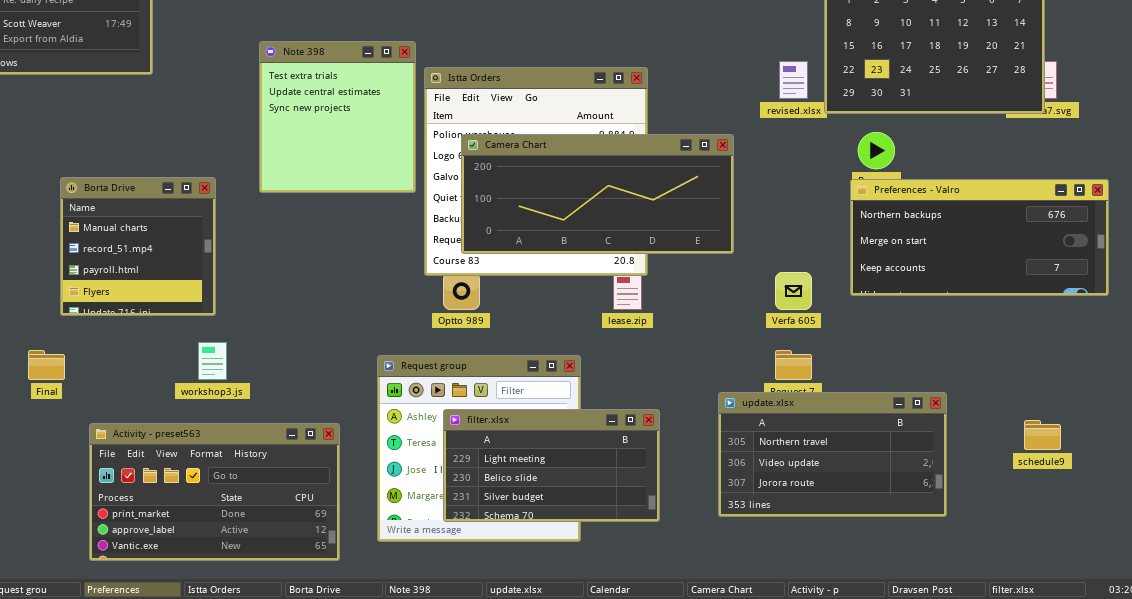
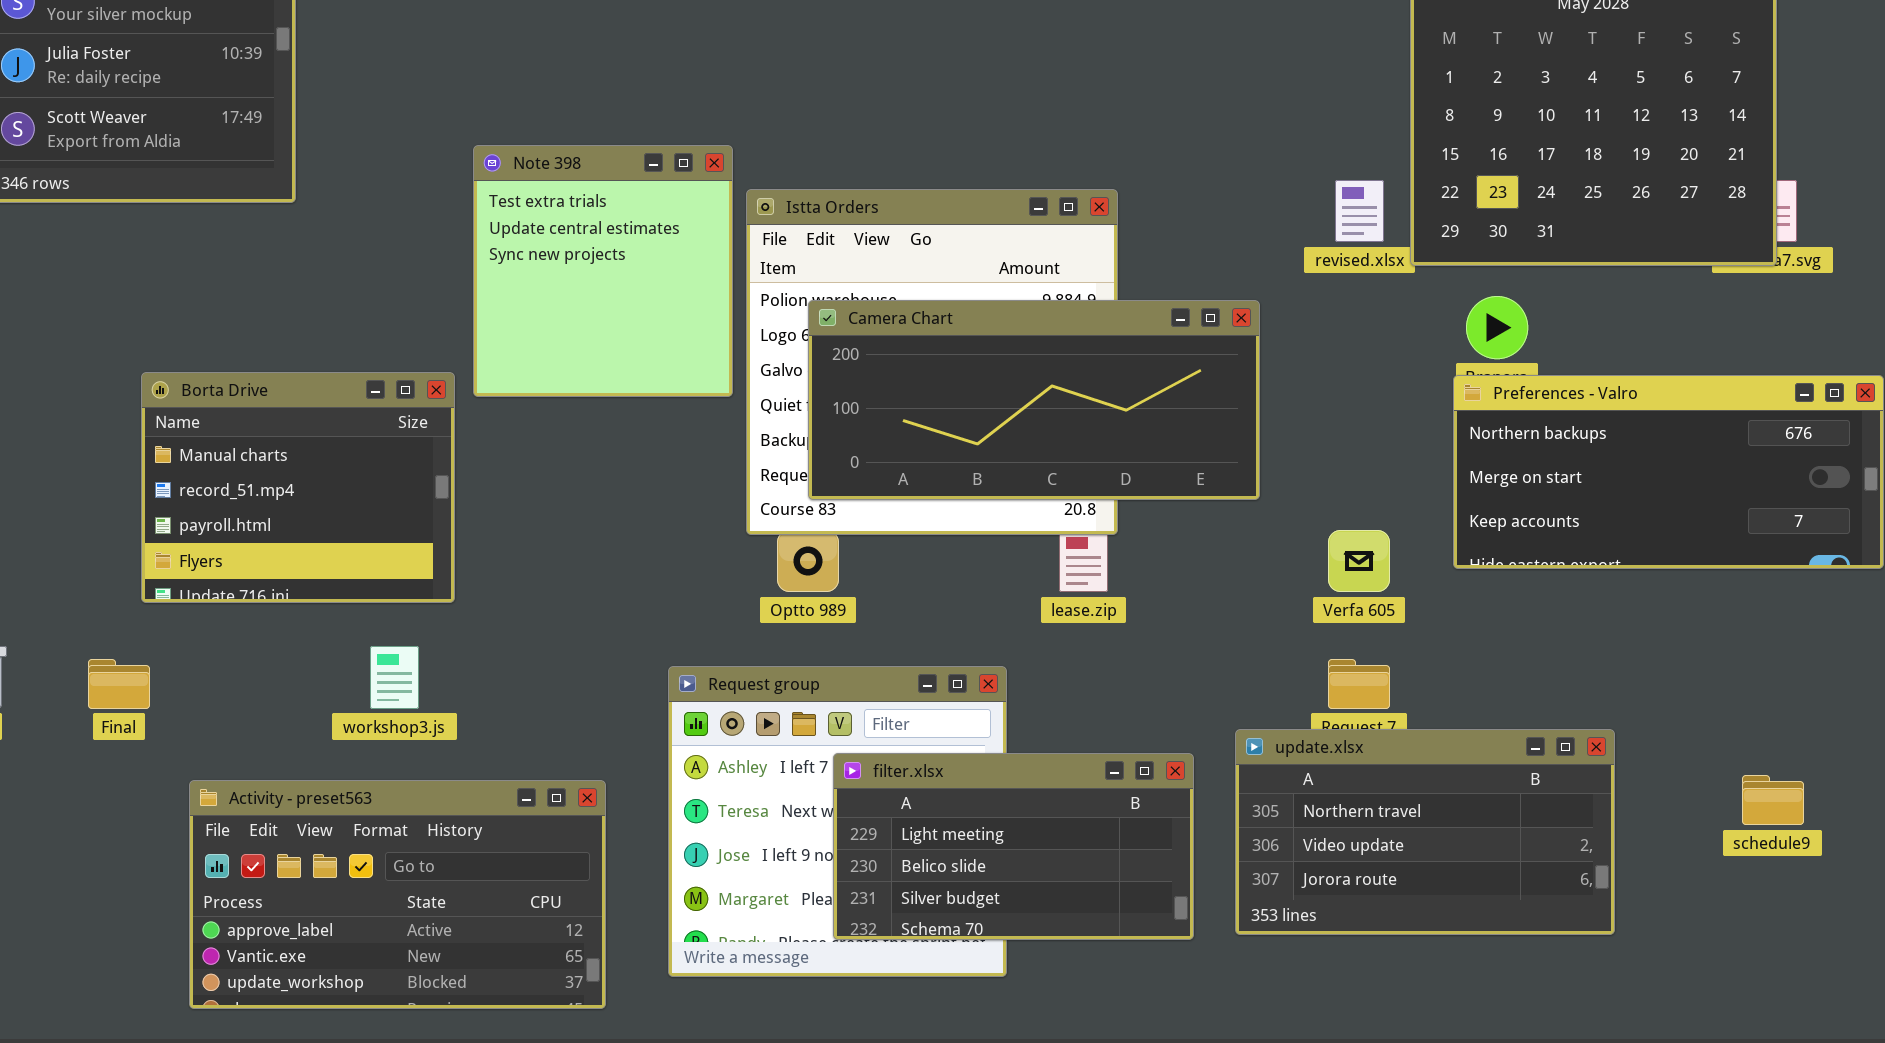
Borta Drive: [60,177,216,316] -> [141,372,455,603], resized
filter.xlsx: [443,409,660,522] -> [833,753,1194,940], moved
Activity - preset563: [89,423,340,561] -> [189,780,606,1009], scrolled down 1 row

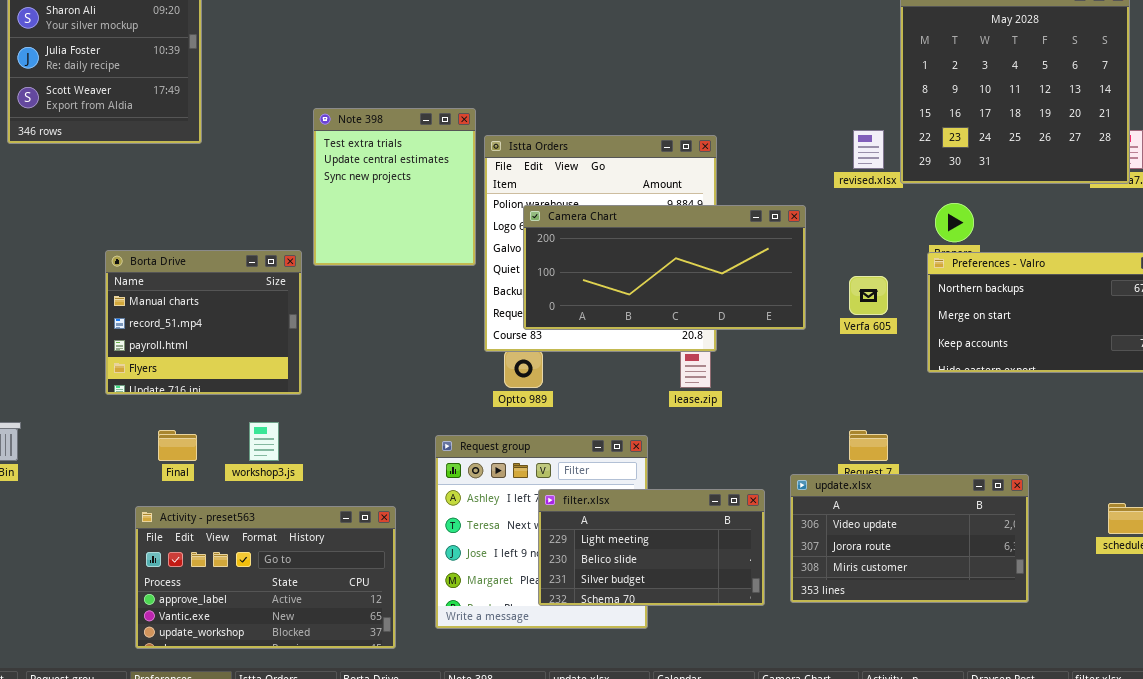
Verfa 605: [1328,530,1390,592] -> [849,276,888,315], moved
Final: [88,659,150,709] -> [158,430,197,461], moved
update.xlsx: [1235,729,1615,935] -> [790,474,1029,603], scrolled down 1 row

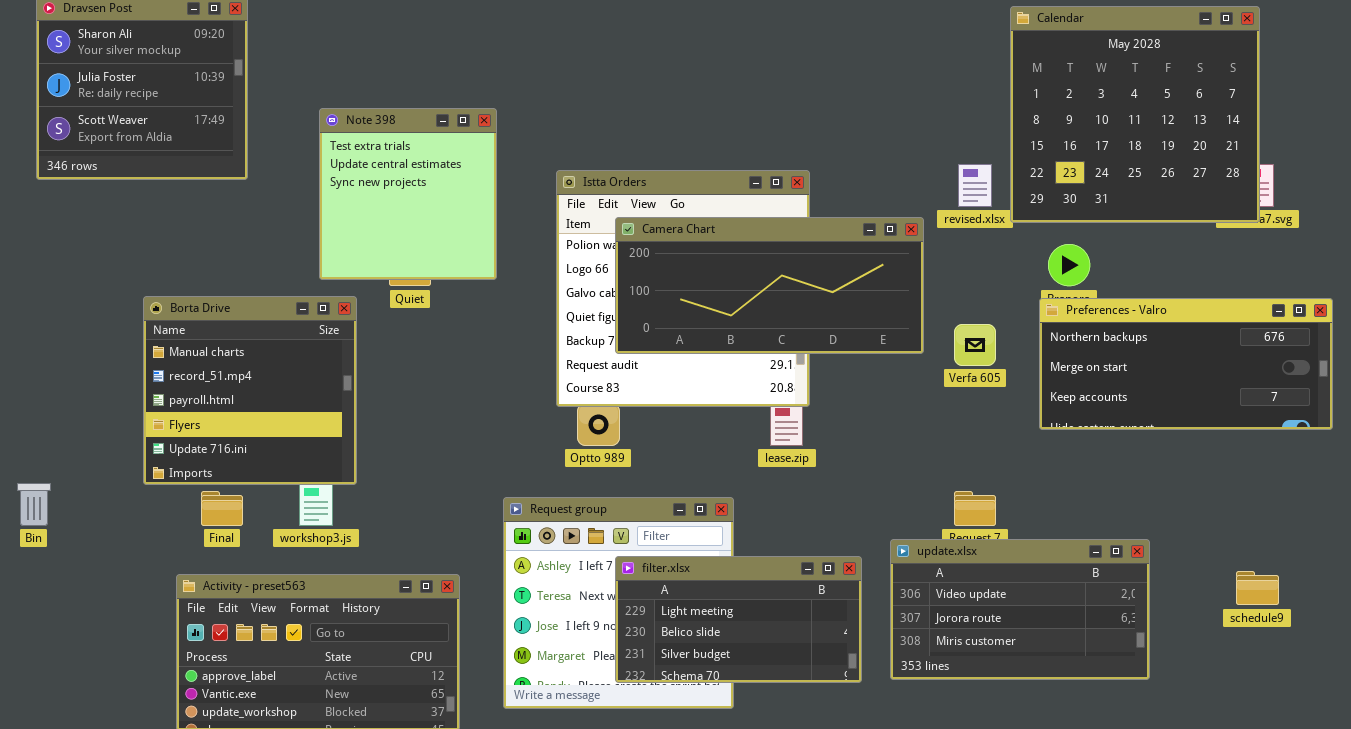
Note 398: [313,108,476,266] -> [319,108,497,280], moved
Camera Chart: [523,205,806,330] -> [615,217,924,354], moved
Borta Drive: [105,250,302,395] -> [143,296,357,485], resized

